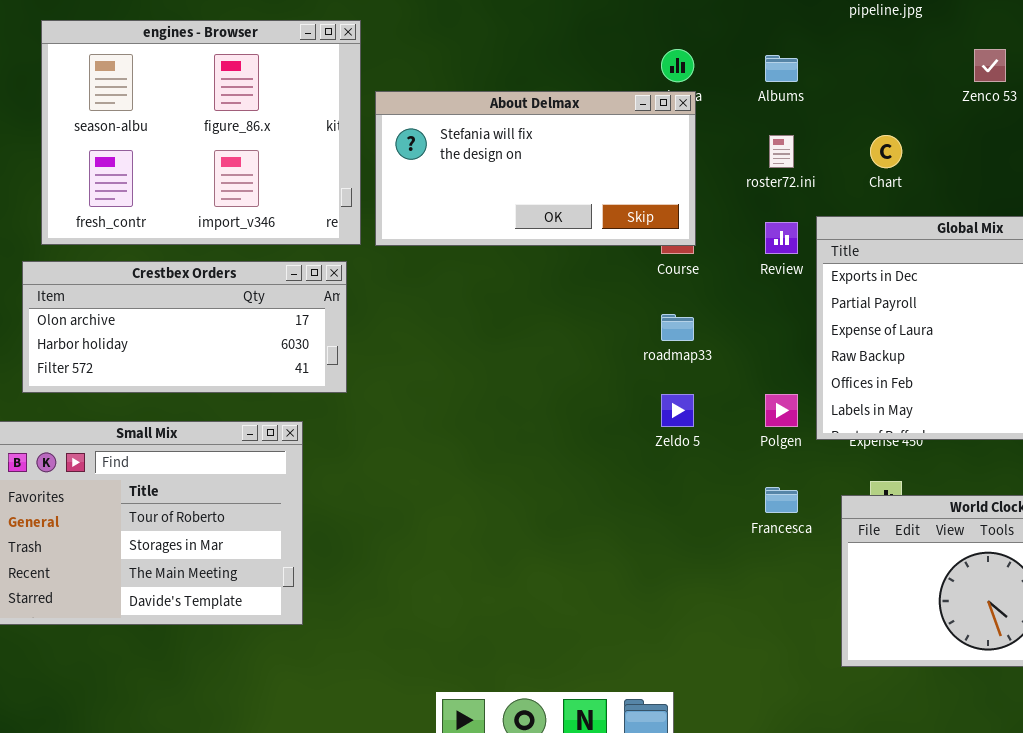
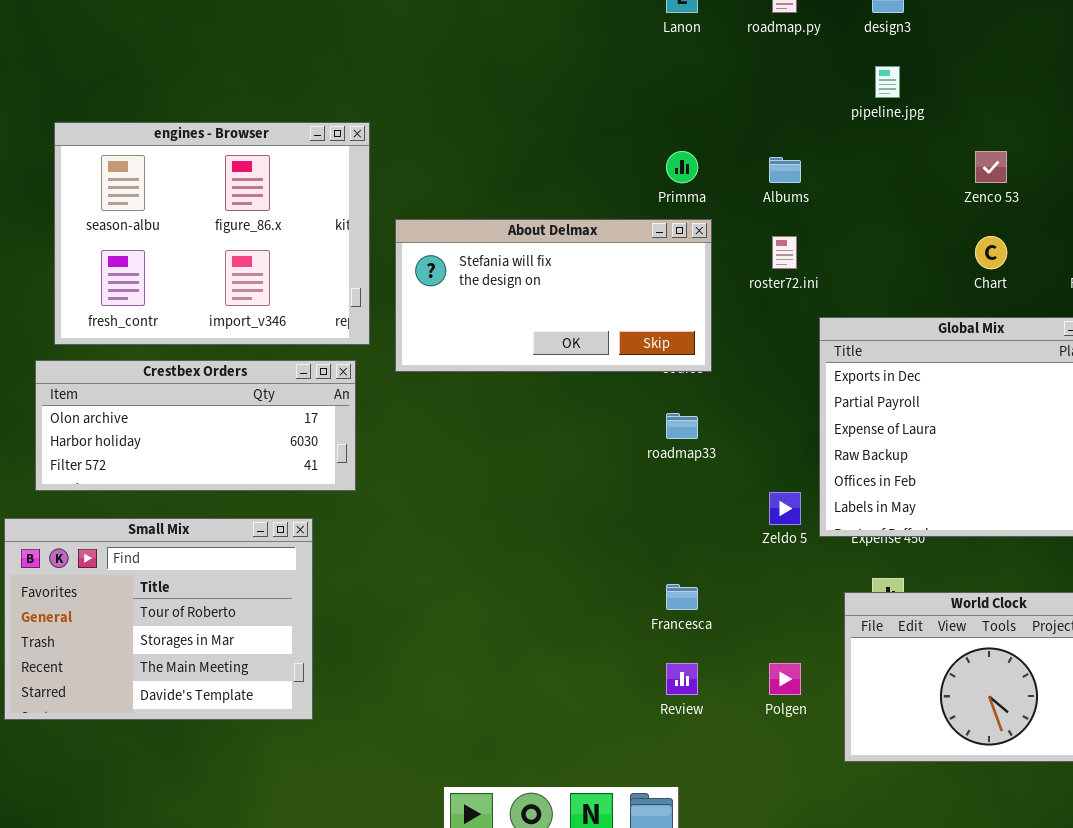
About Delmax: [375,91,696,246] -> [395,219,712,372], moved
Chart: [870,135,902,168] -> [975,236,1007,269], moved
Review: [765,222,798,254] -> [666,663,698,695], moved
Zeldo 5: [661,394,694,427] -> [769,492,801,525], moved
Polgen: [765,394,798,427] -> [769,663,801,695], moved
Francesca: [765,487,798,513] -> [666,584,698,610], moved

